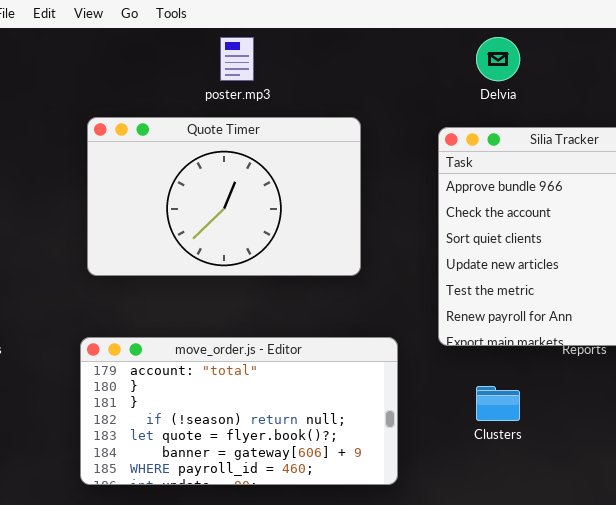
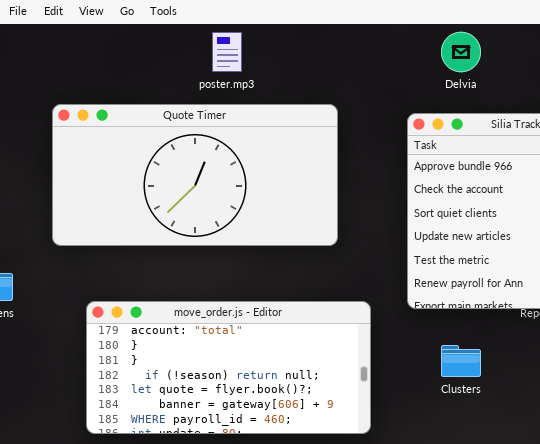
Quote Timer: [87,117,361,276] -> [52,104,338,246], resized

